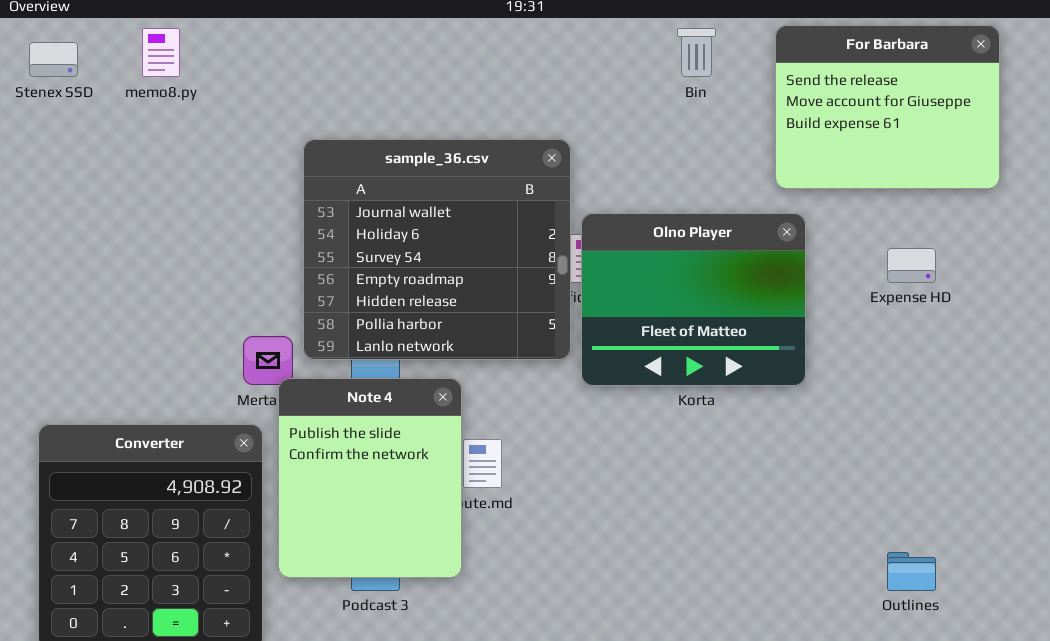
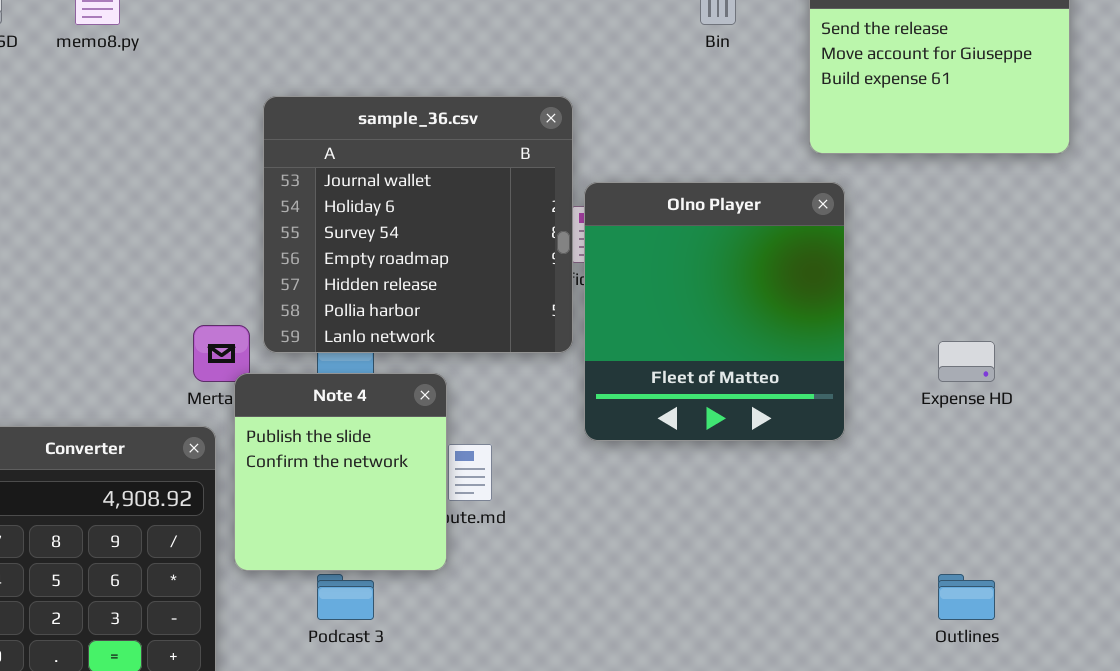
Olno Player: [581,213,806,386] -> [584,182,845,441], resized
Expense HD: [887,248,936,283] -> [938,341,995,382], moved
Note 4: [278,378,462,578] -> [234,373,447,571], resized

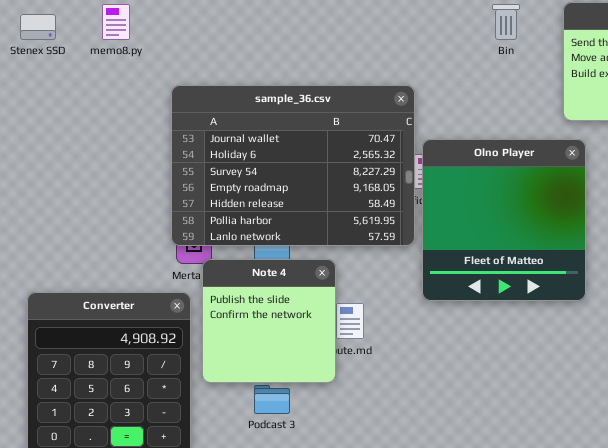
sample_36.csv: [263,96,573,353] -> [171,85,415,246], resized

